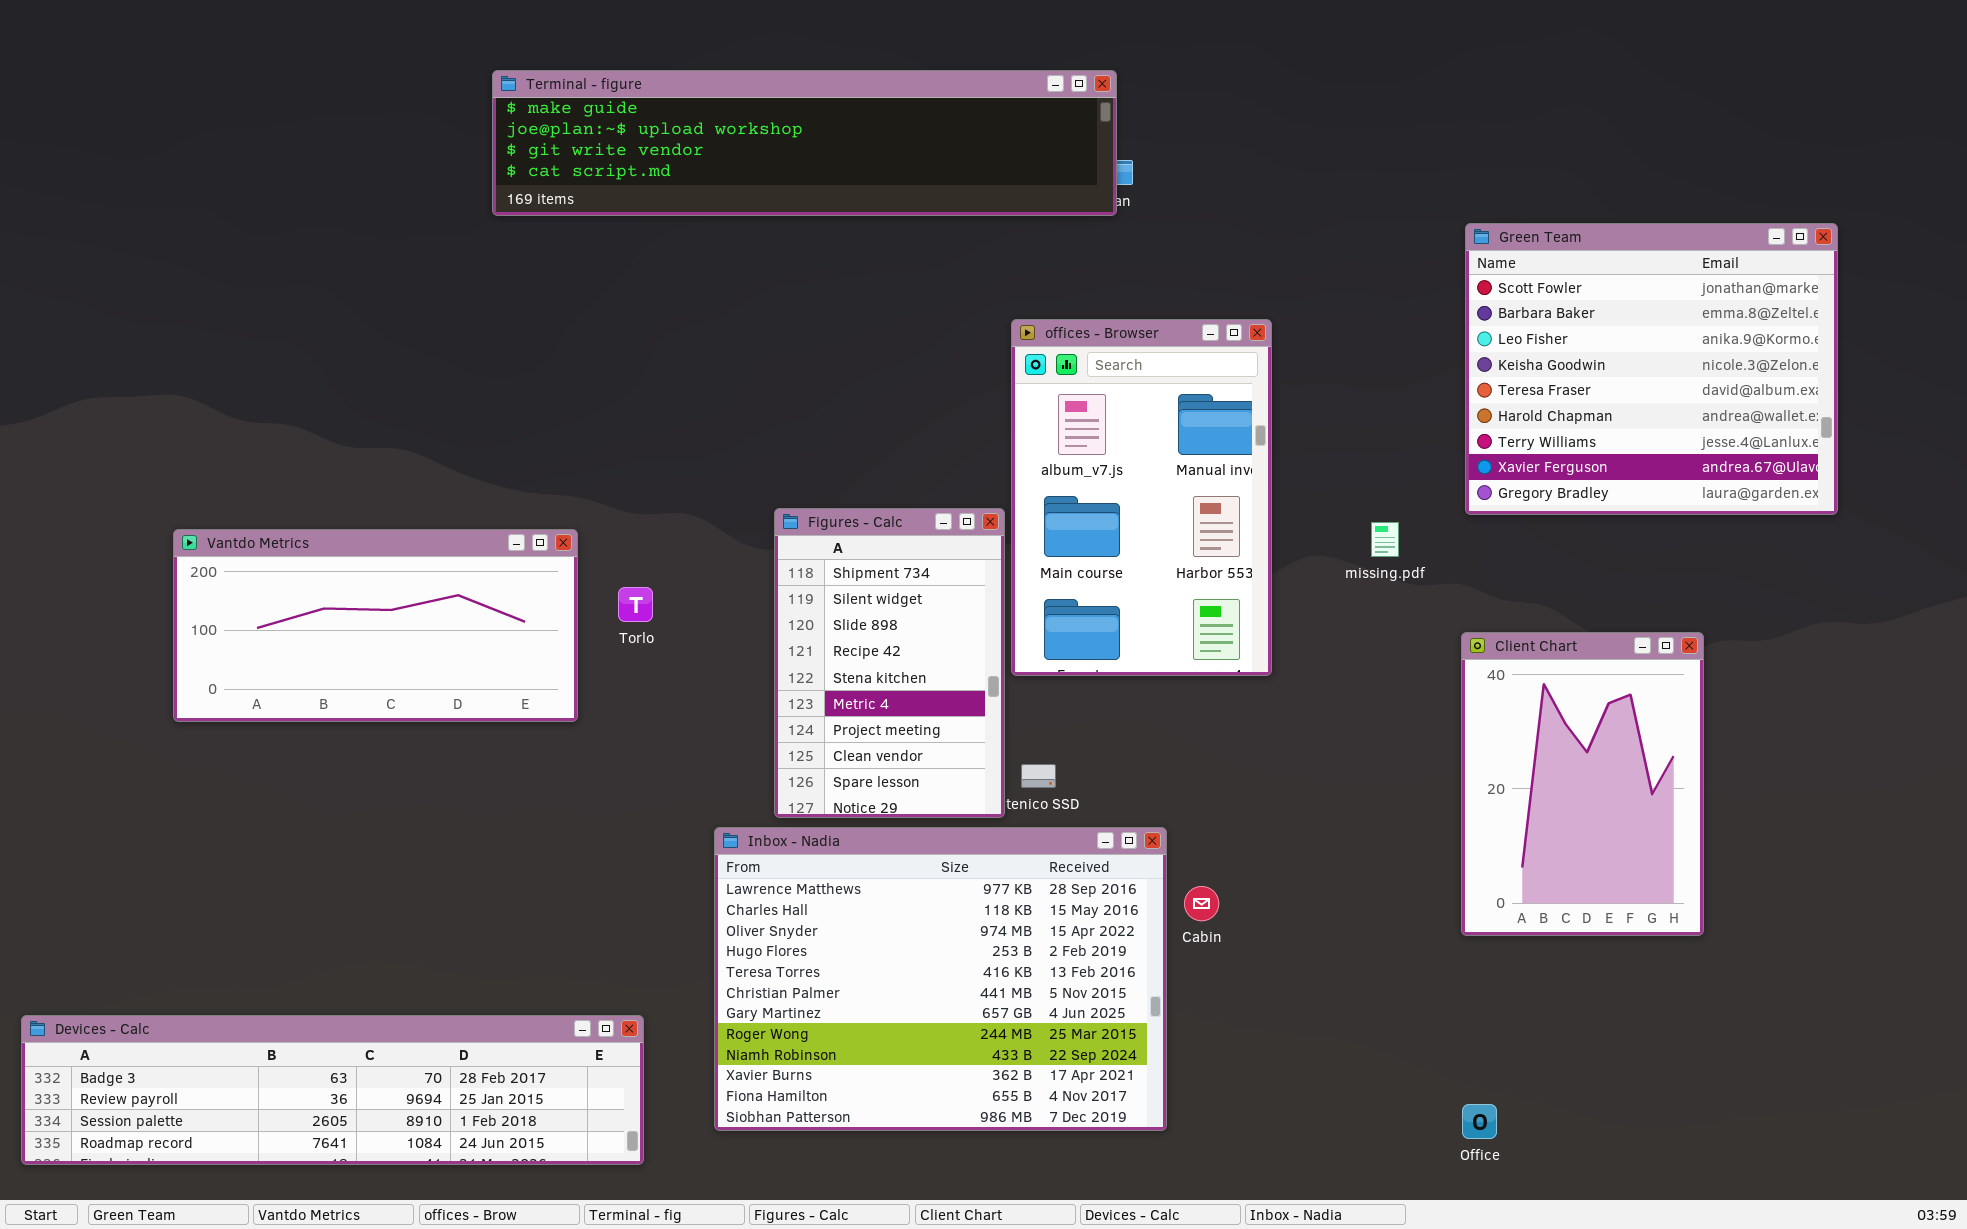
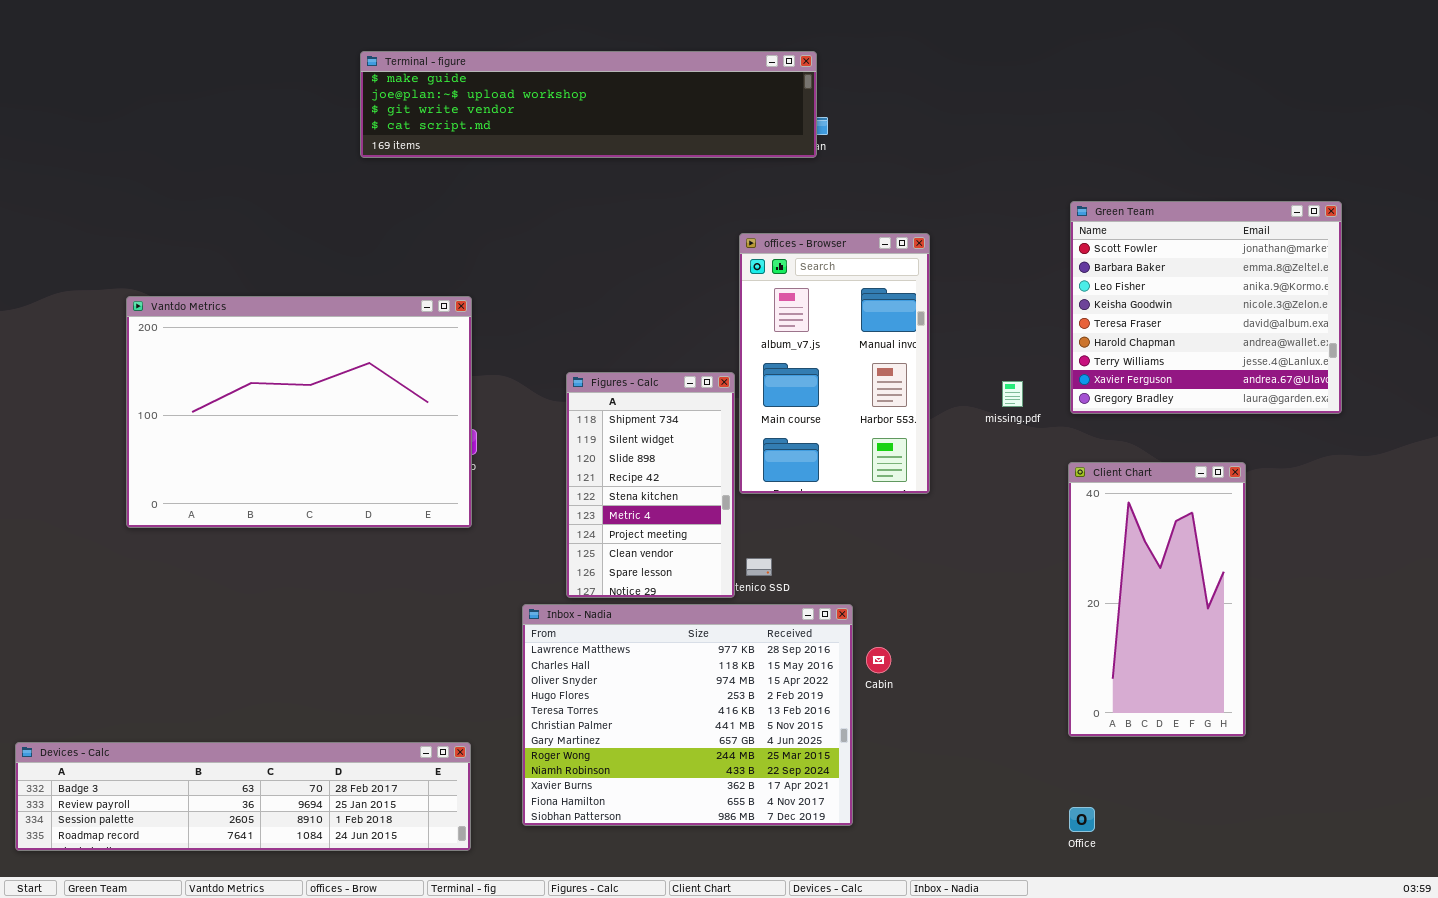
Green Team: [1465,223,1838,515] -> [1070,201,1342,414], moved
Vantdo Metrics: [173,529,578,722] -> [126,296,472,528], resized
Client Chart: [1461,632,1704,936] -> [1068,462,1246,737], resized

